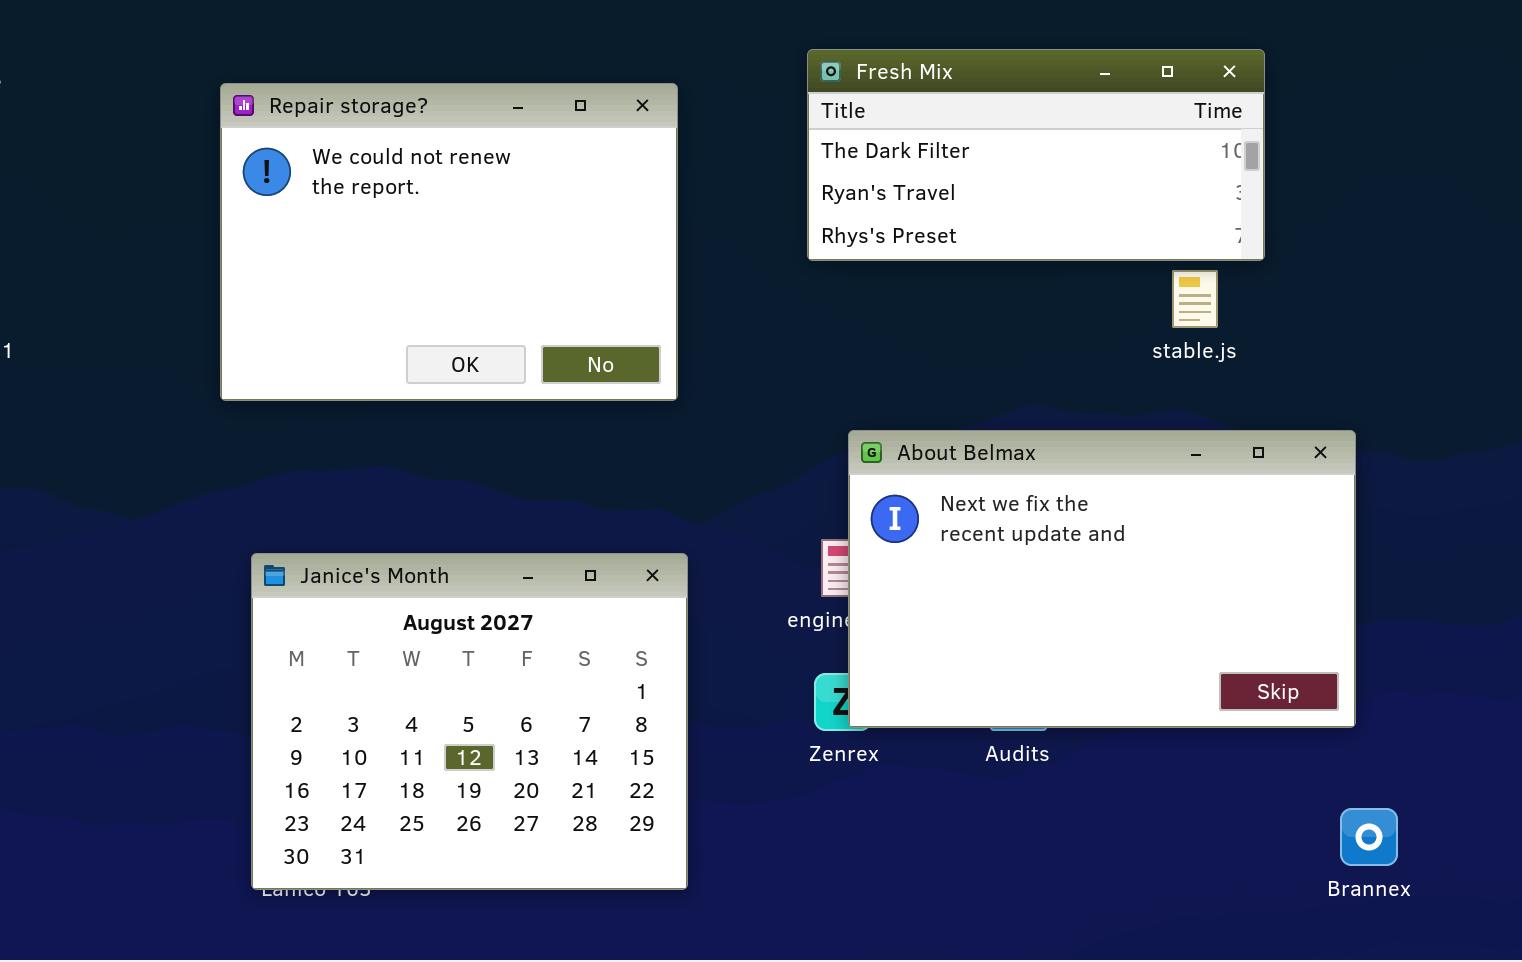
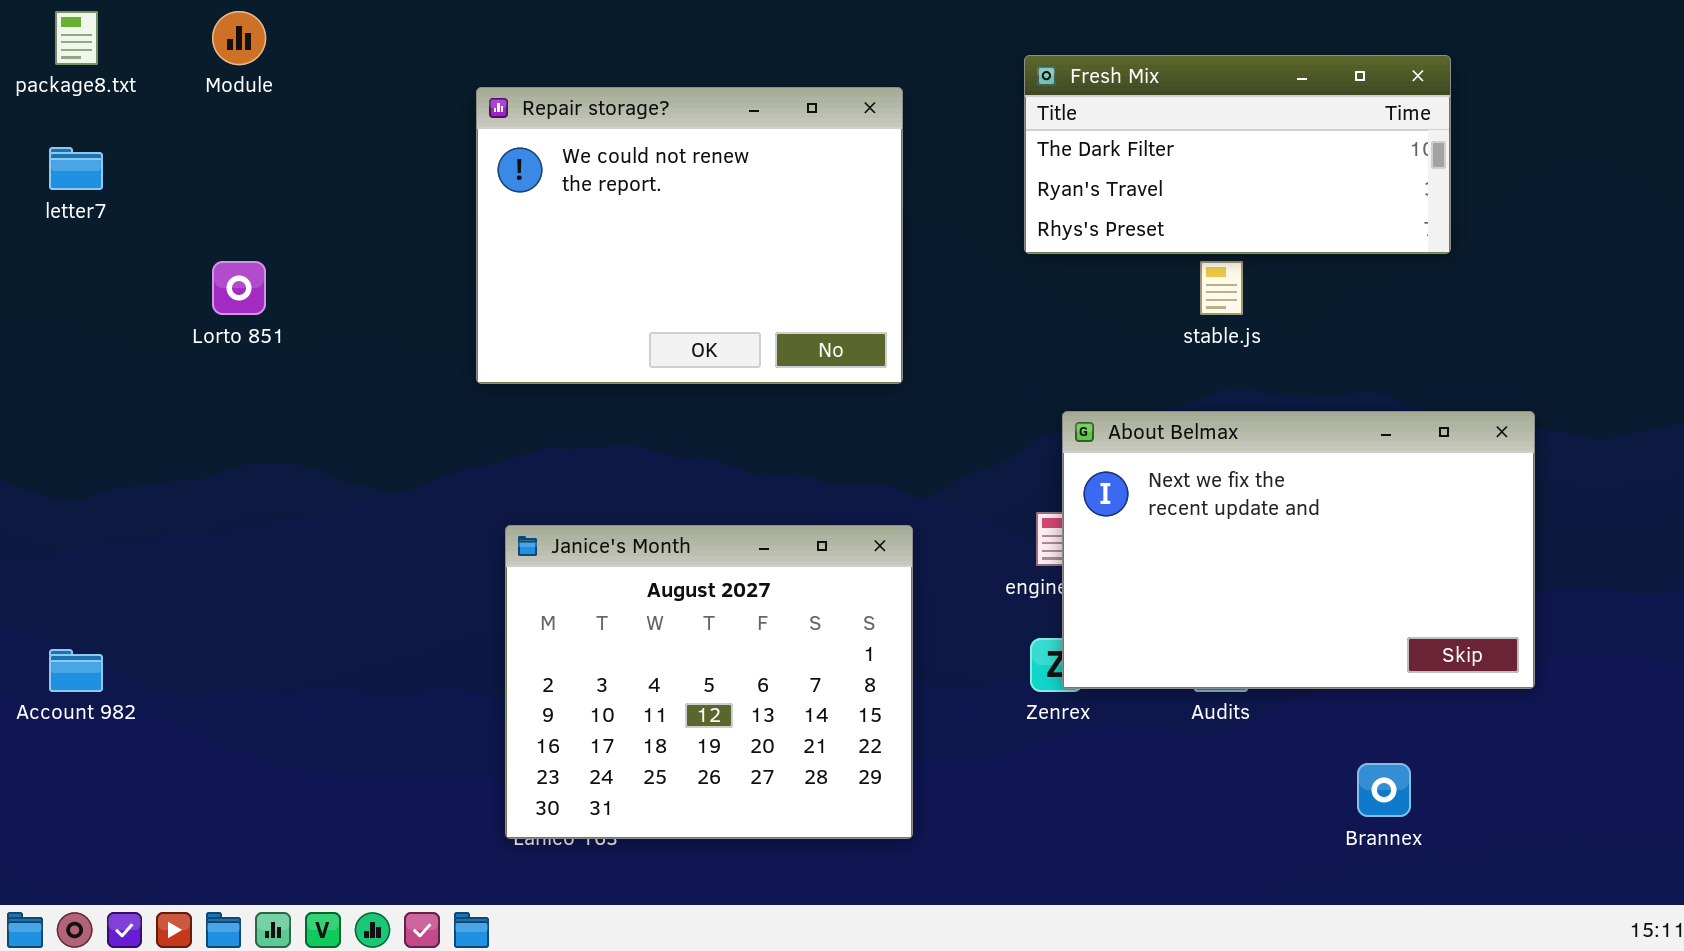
stable.js: [1172,270,1218,328] -> [1200,261,1243,315], moved
Brannex: [1340,808,1398,866] -> [1357,763,1411,817], moved

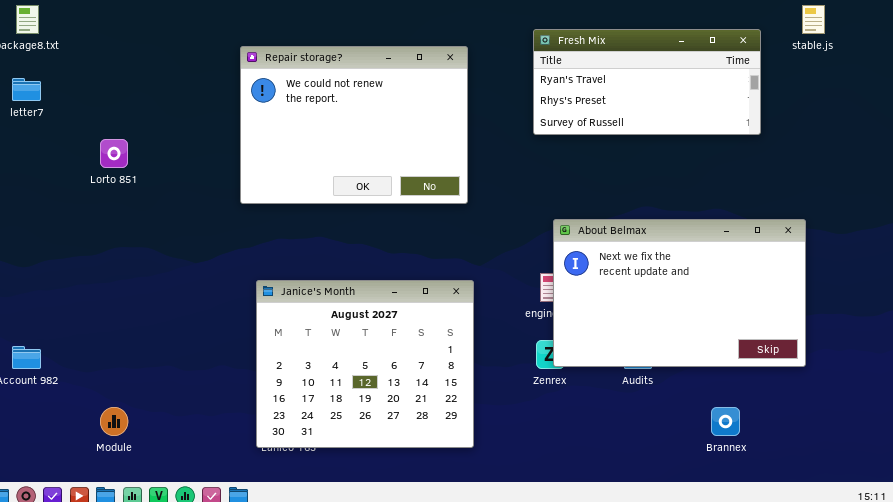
Module: [212,11,266,65] -> [100,407,128,436], moved
Fresh Mix: [1024,55,1451,254] -> [533,29,761,135], scrolled down 1 row
stable.js: [1200,261,1243,315] -> [802,5,825,34], moved

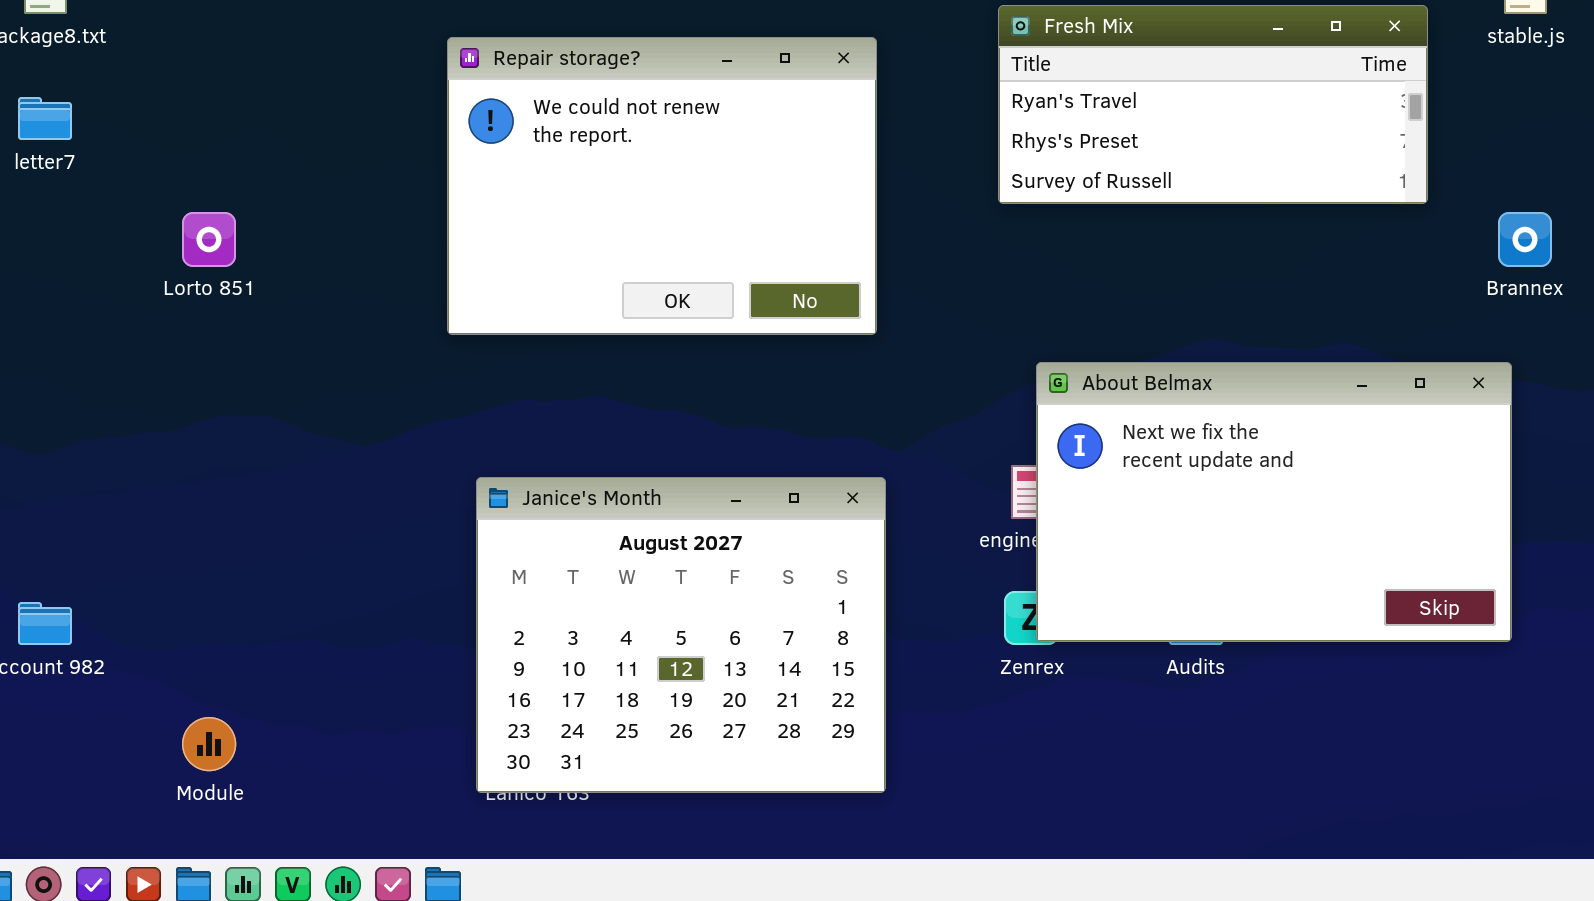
Brannex: [711,407,740,436] -> [1498,212,1552,267], moved

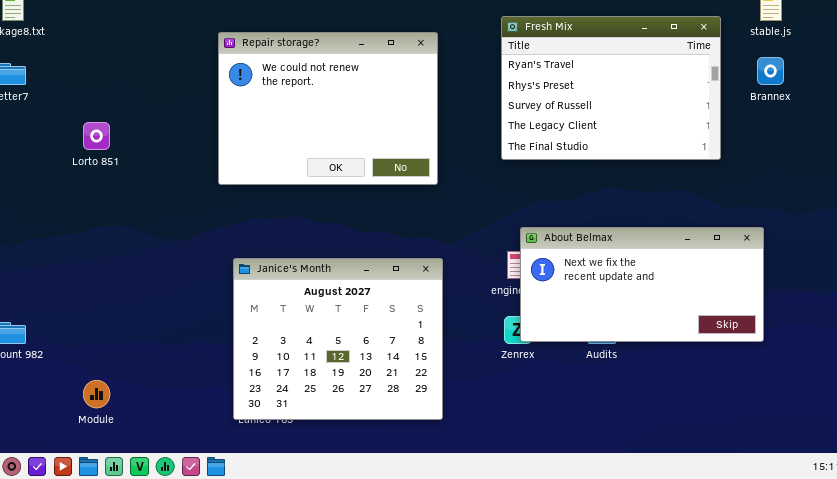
Fresh Mix: [998,5,1428,204] -> [501,16,721,160], resized
Brannex: [1498,212,1552,267] -> [757,57,784,85], moved
About Belmax: [1036,362,1512,642] -> [520,227,764,342], resized

